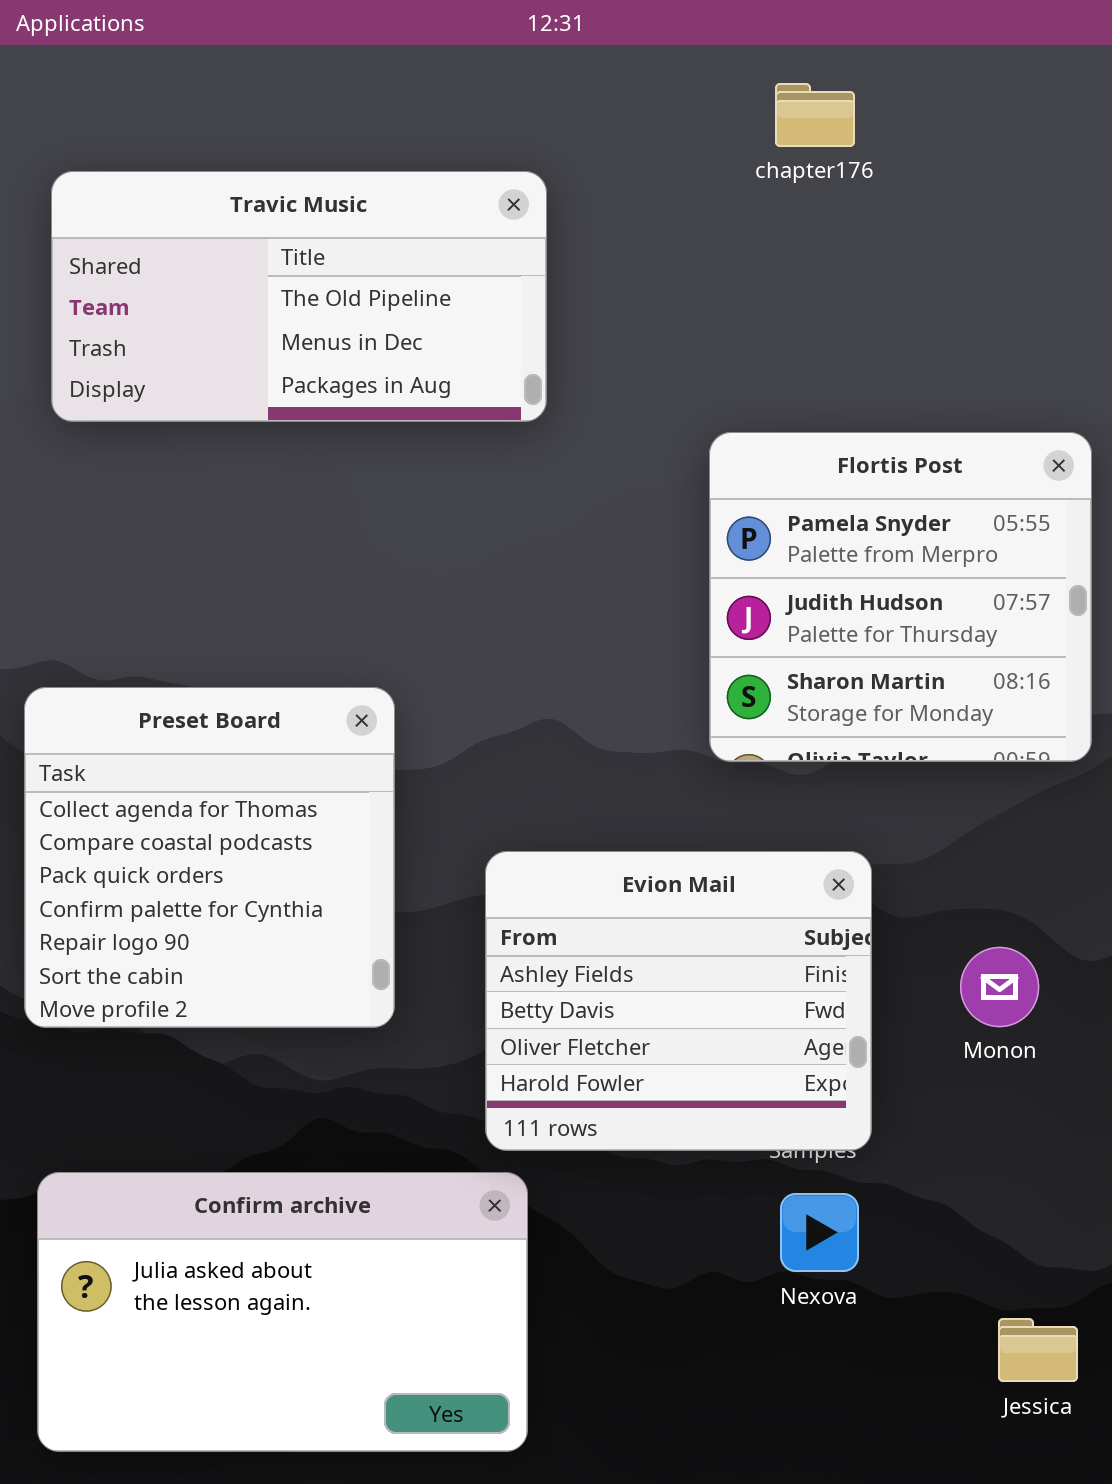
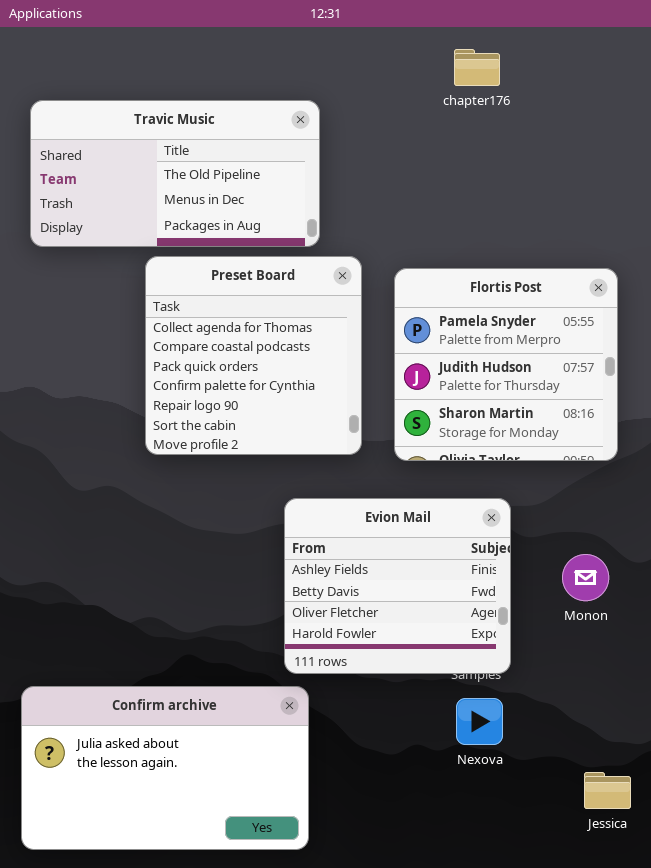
Flortis Post: [709,432,1092,762] -> [394,268,618,461], moved
Preset Board: [24,687,395,1028] -> [145,256,362,455], moved

